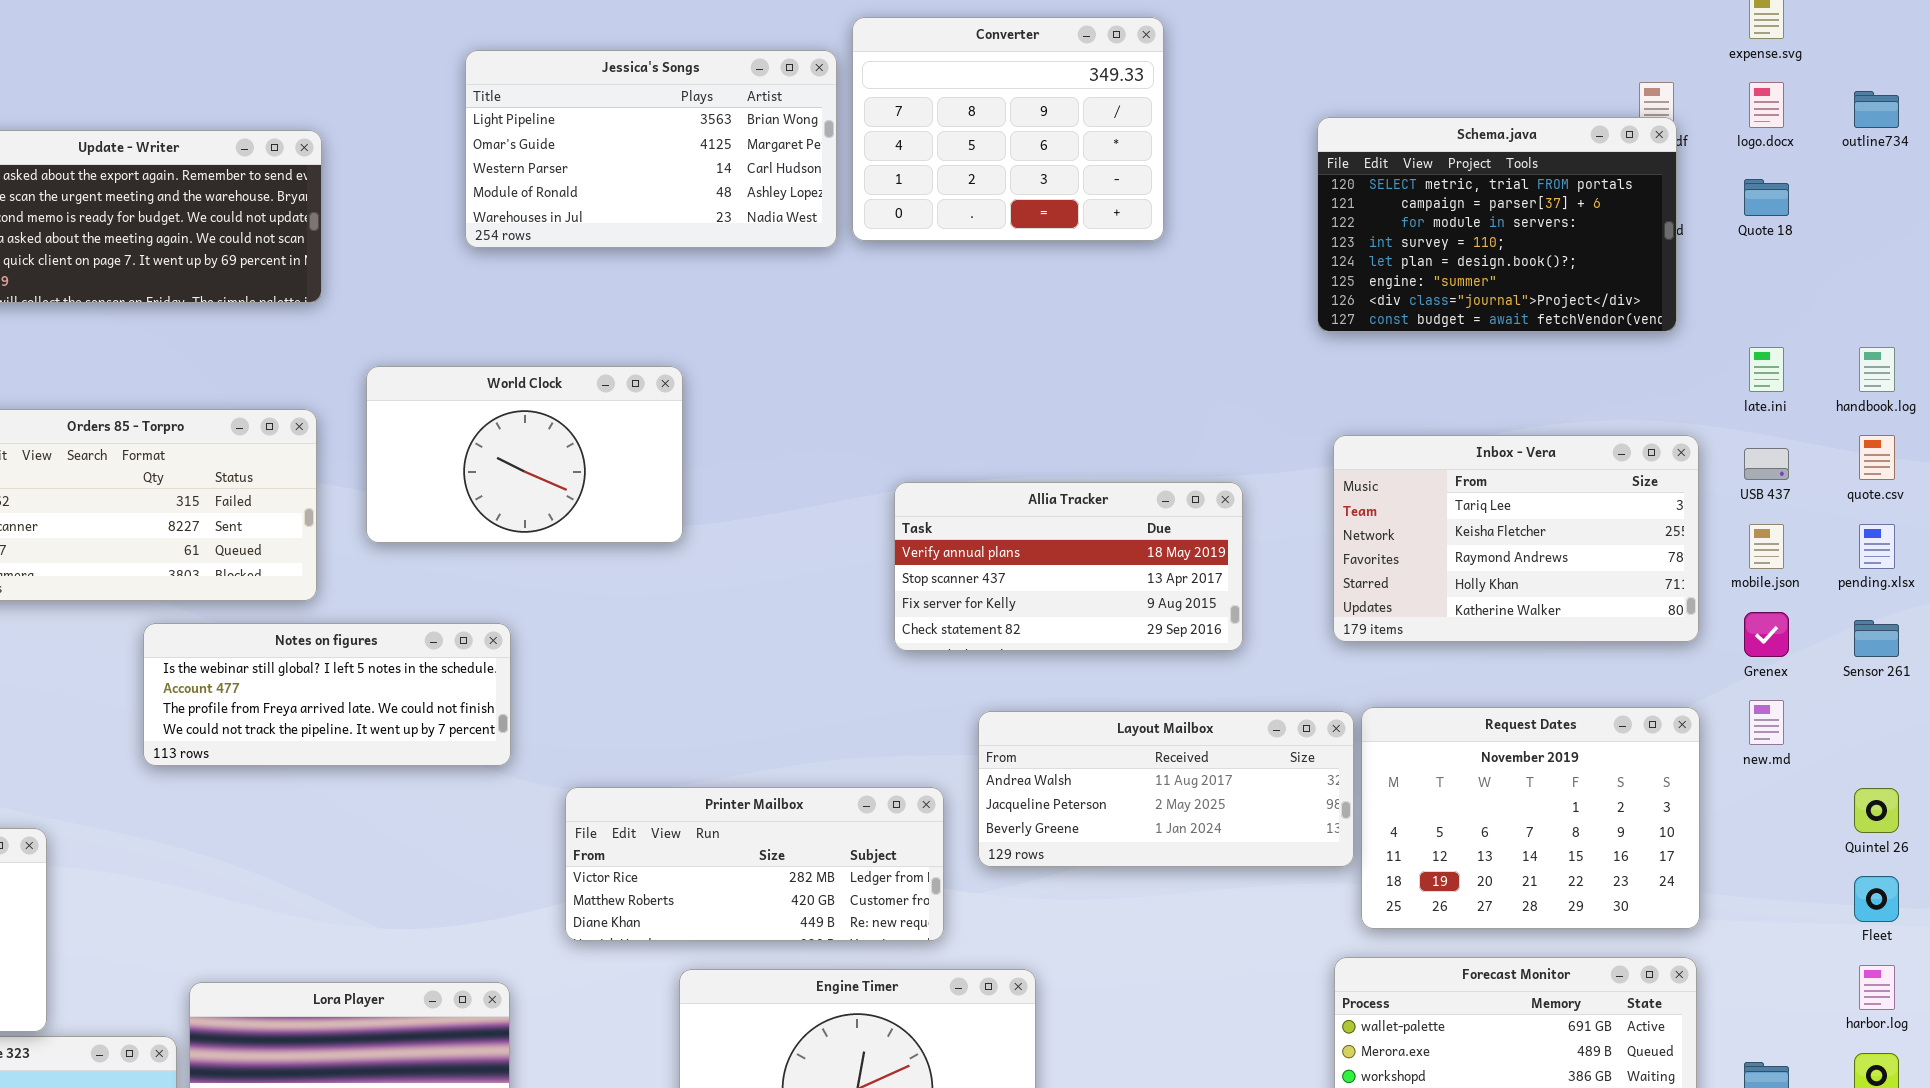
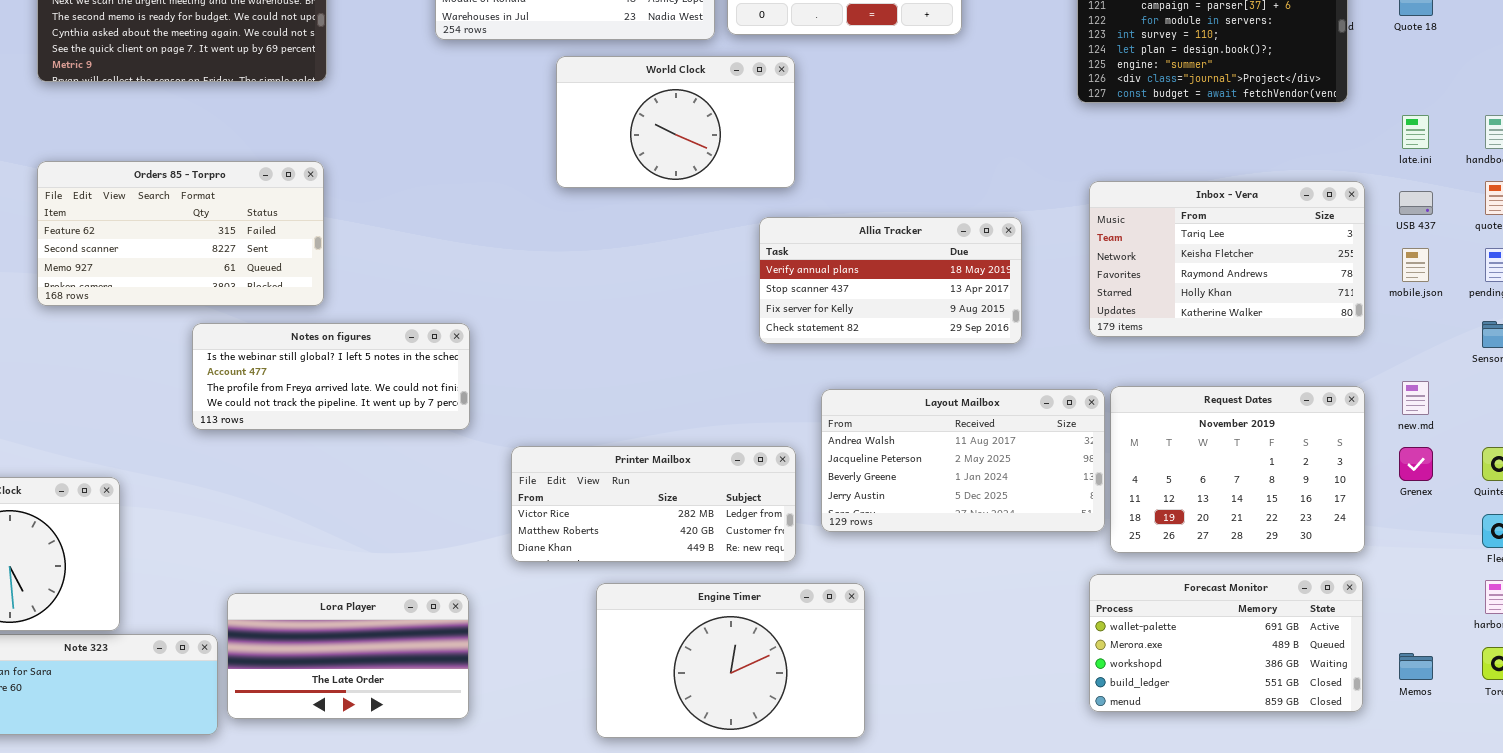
World Clock: [366,366,683,543] -> [556,56,795,188], moved
Grenex: [1744,612,1789,657] -> [1399,447,1433,481], moved
Layout Mailbox: [978,711,1354,867] -> [821,389,1105,532], resized

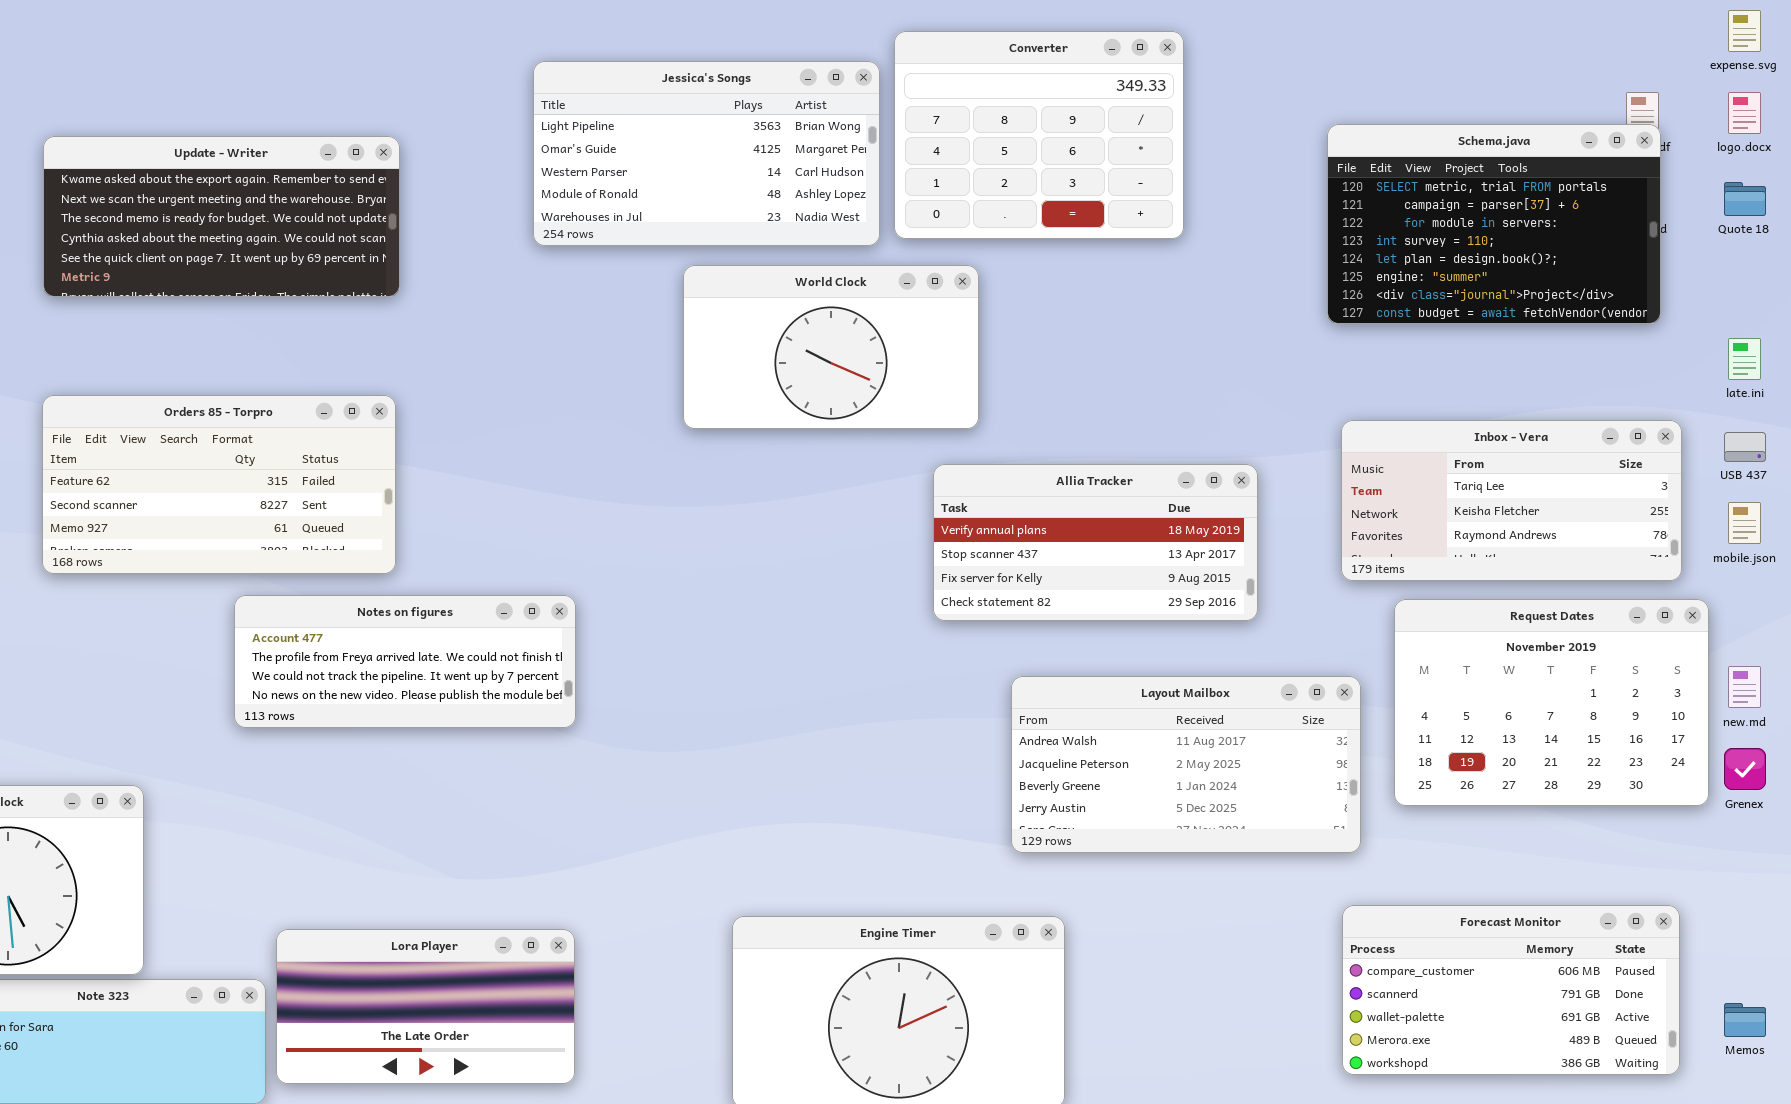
Inbox - Vera: [1089,181,1365,337] -> [1341,420,1682,581], resized
Notes on figures: [192,323,470,430] -> [234,595,576,728], scrolled down 1 row
Request Dates: [1110,386,1365,553] -> [1394,599,1709,806], moved
Printer Mailbox: [511,446,796,562] -> none, closed
Forecast Monitor: [1089,574,1363,712] -> [1342,905,1680,1075], scrolled up 2 rows

